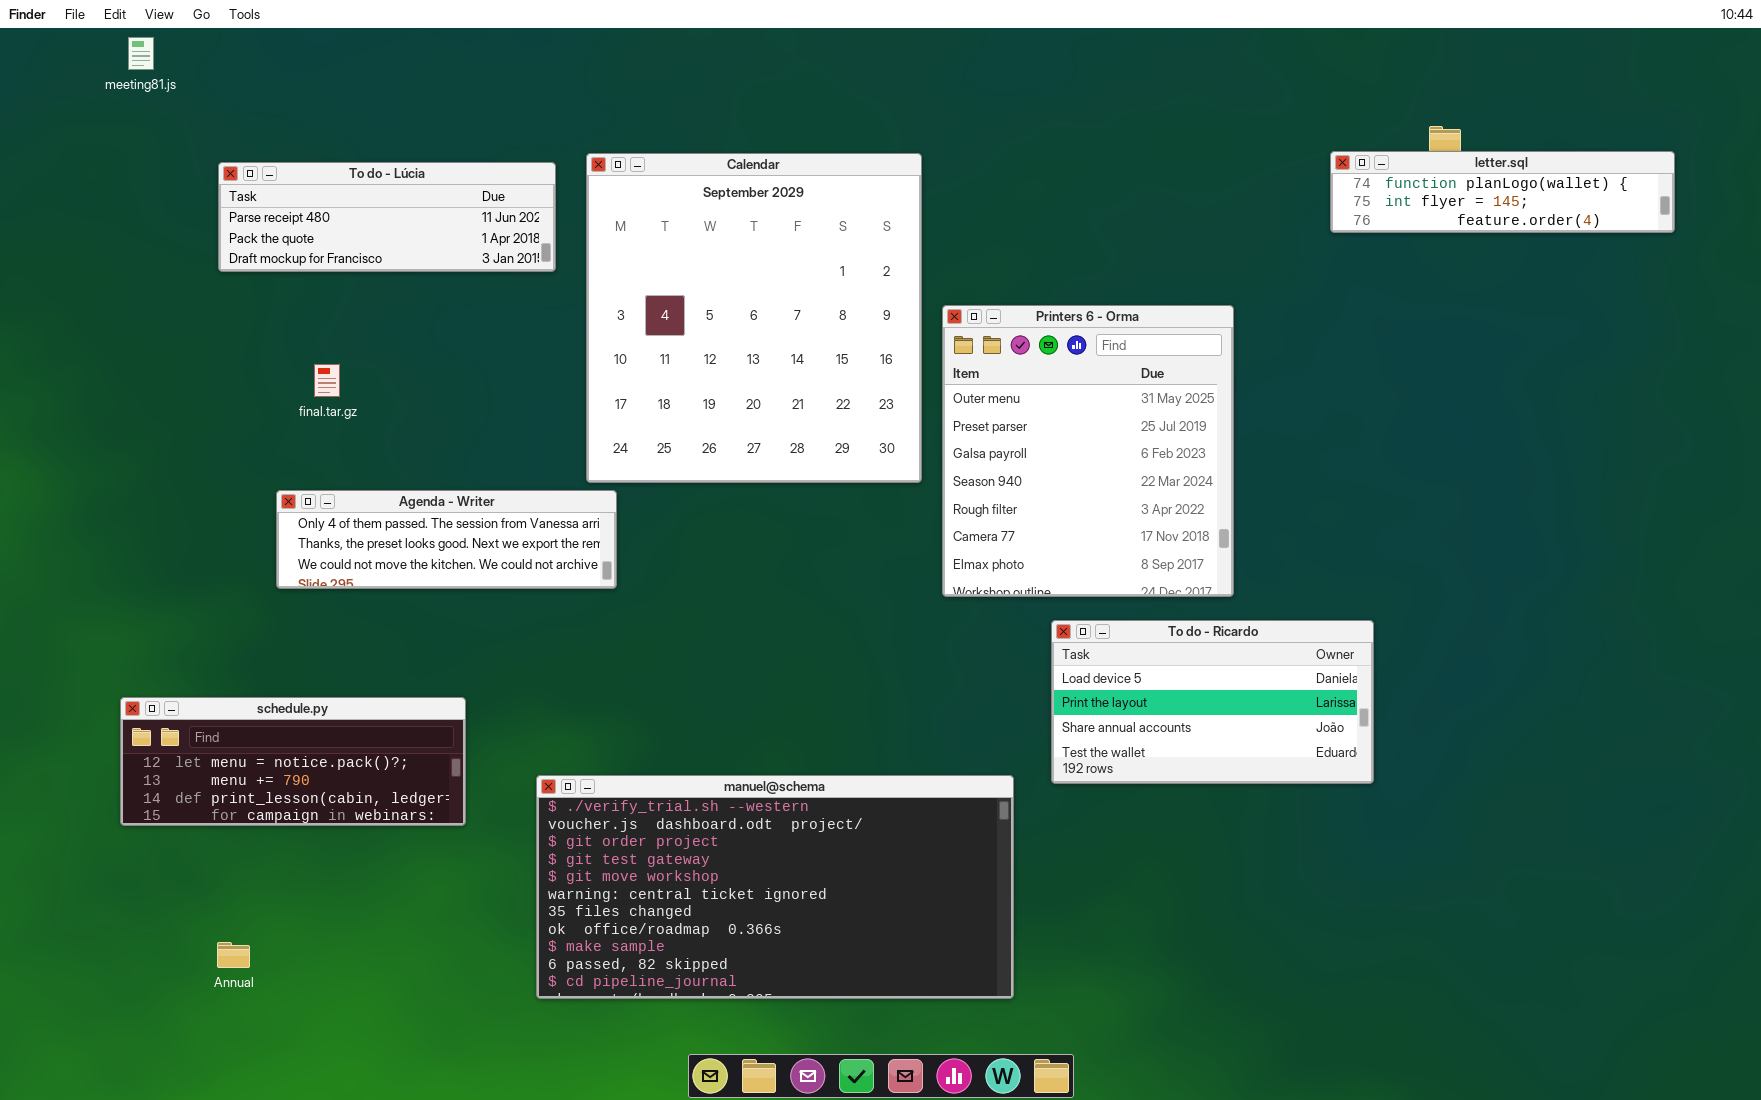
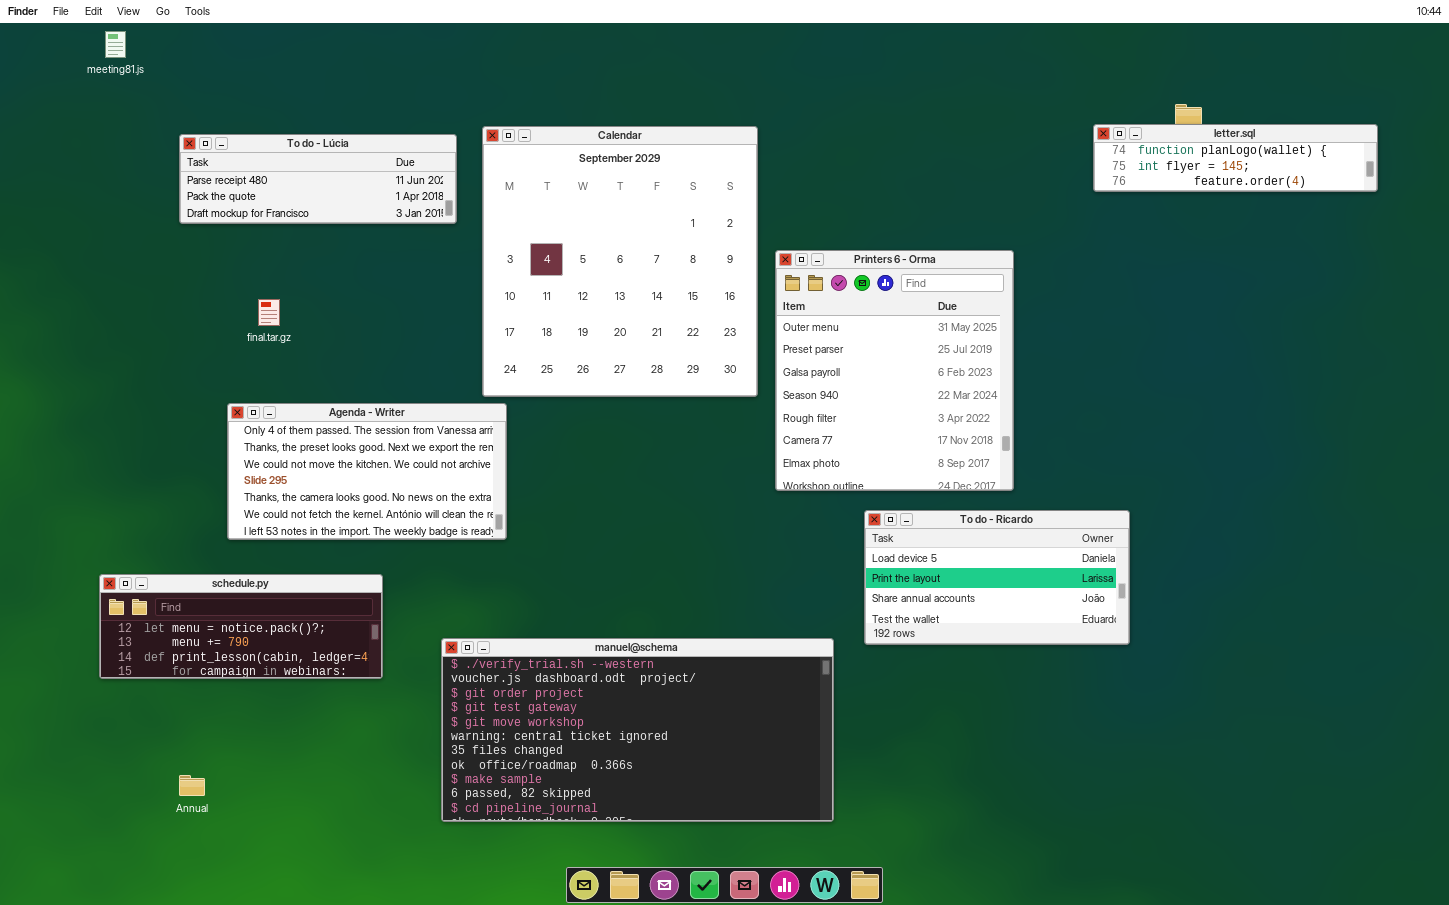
Agenda - Writer: [276,490,617,589] -> [227,403,507,540], resized

